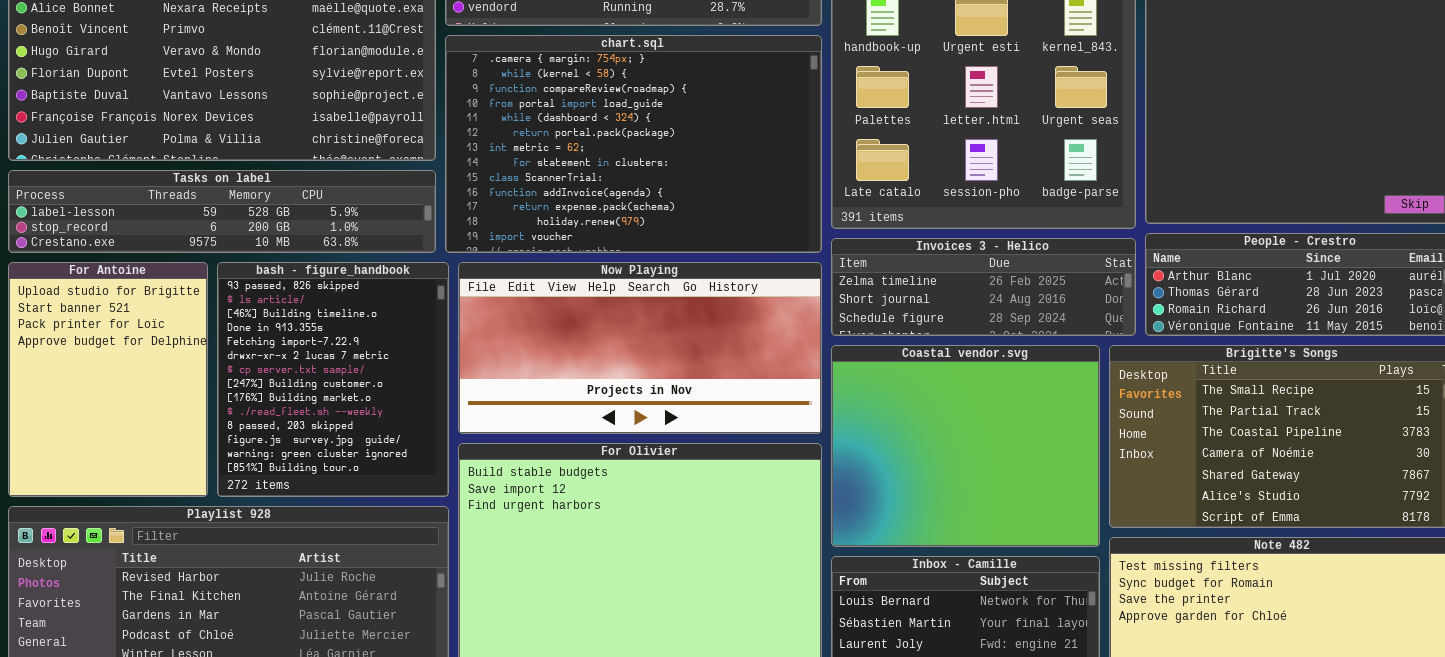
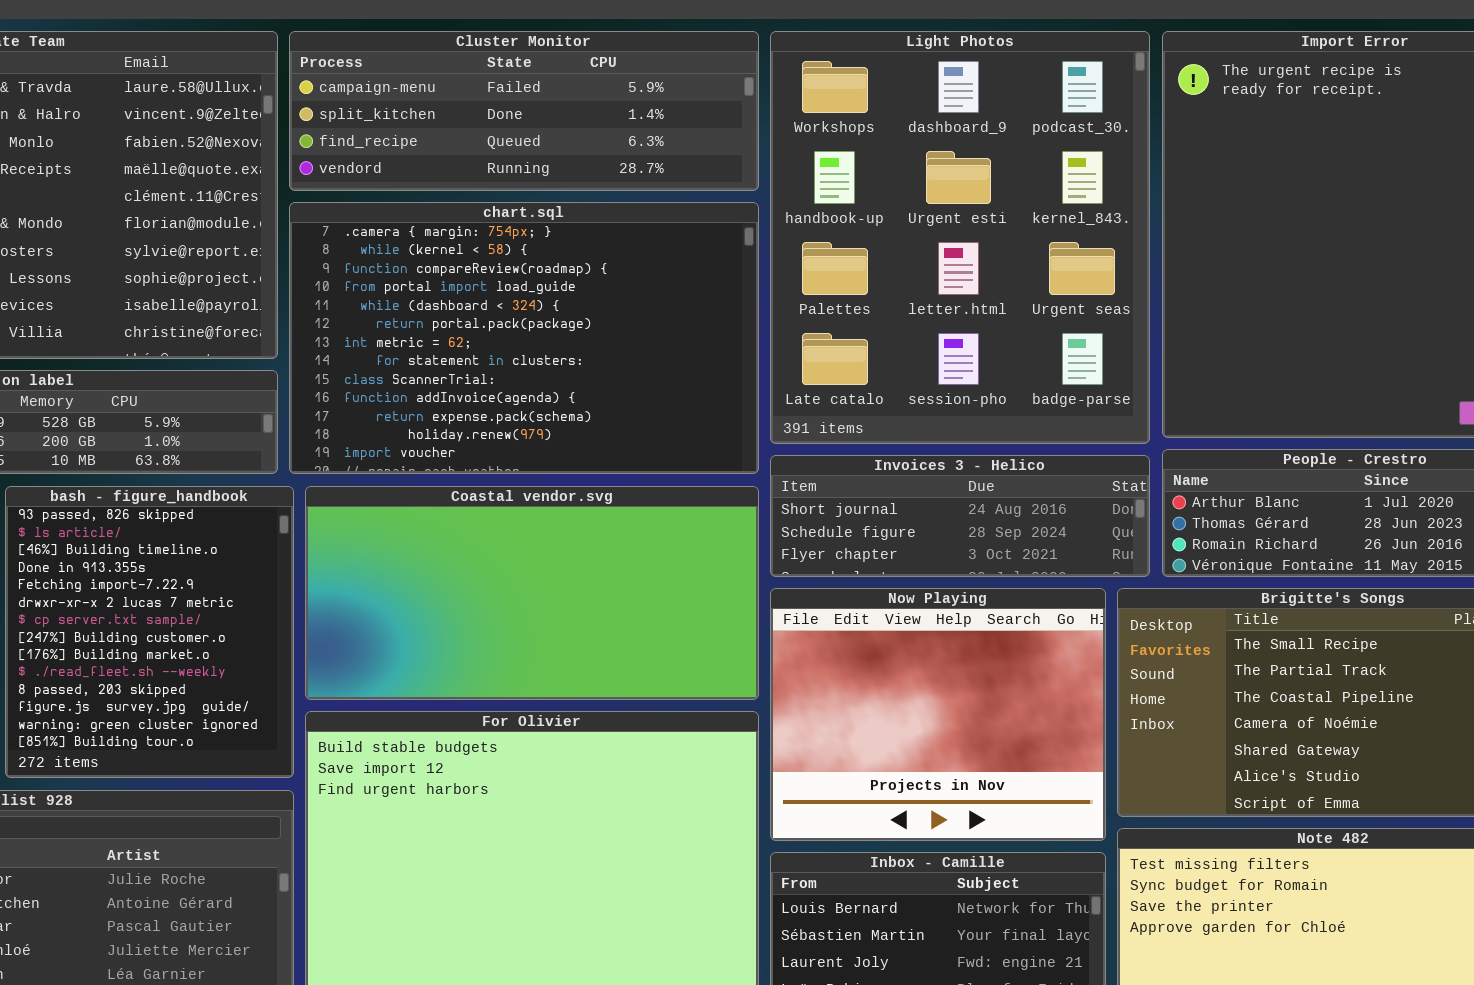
Invoices 3 - Helico: [831,238,1136,336] -> [770,455,1150,577], scrolled down 1 row
Now Playing: [458,262,822,434] -> [770,588,1106,841], moved, resized
Coastal vendor.svg: [831,345,1100,547] -> [305,486,759,700], moved, resized

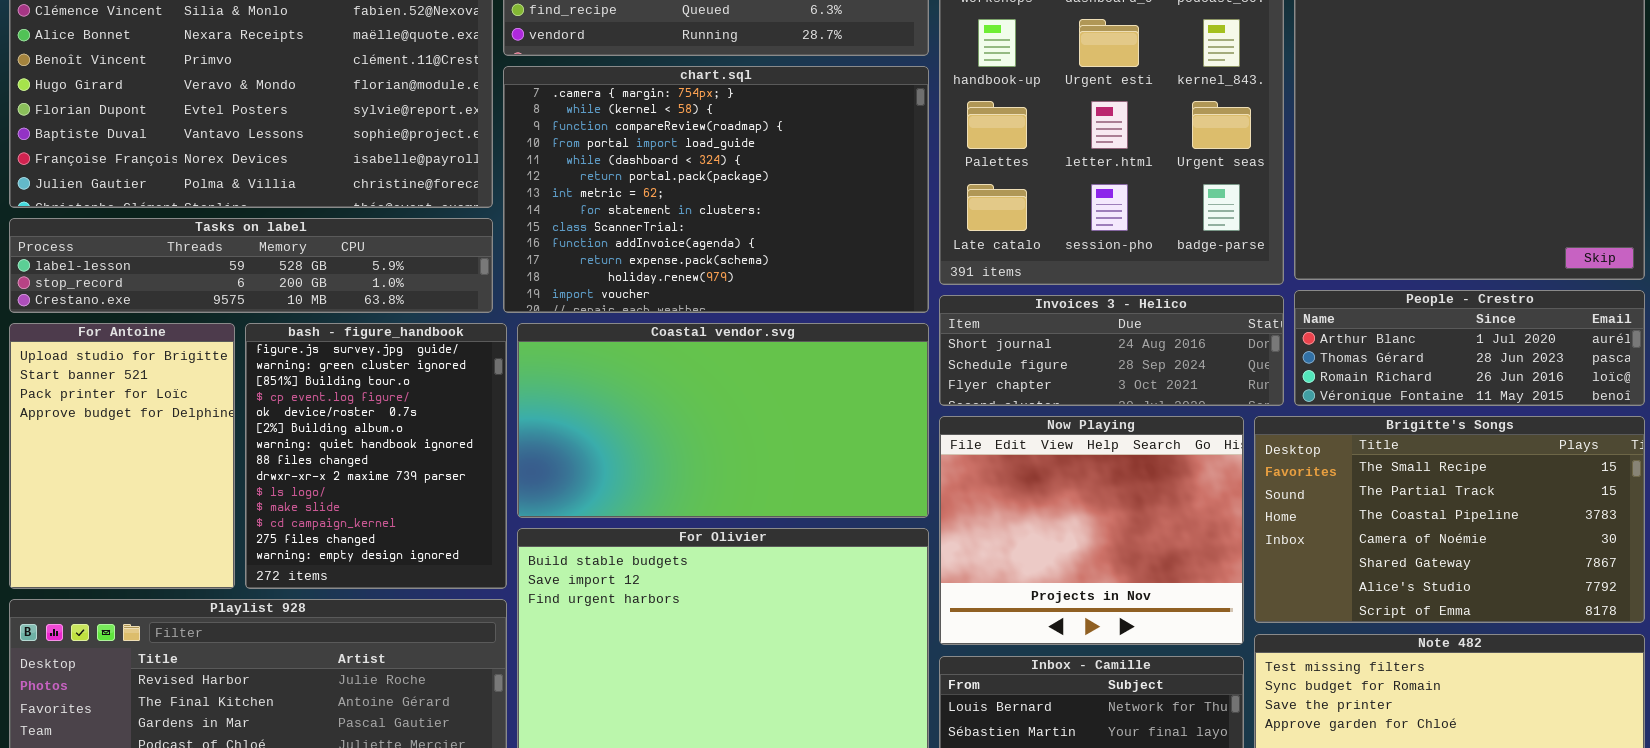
bash - figure_handbook: [5,486,294,778] -> [245,323,507,589], scrolled down 11 rows

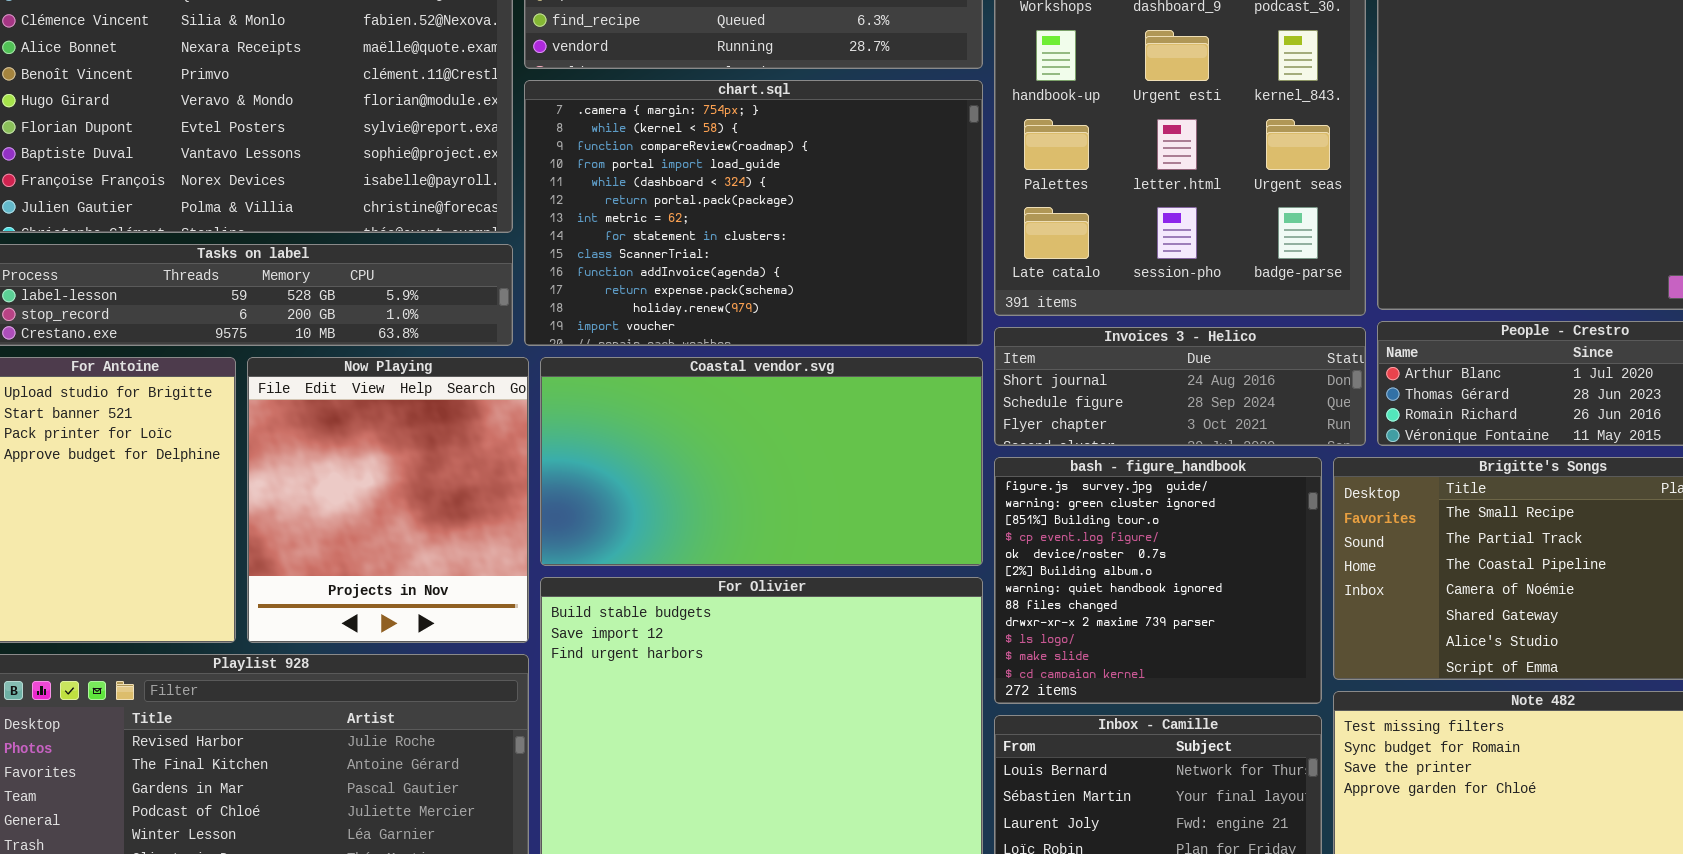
bash - figure_handbook: [245,323,507,589] -> [994,457,1322,704], moved, resized
Now Playing: [939,416,1244,645] -> [247,357,529,643], moved, resized

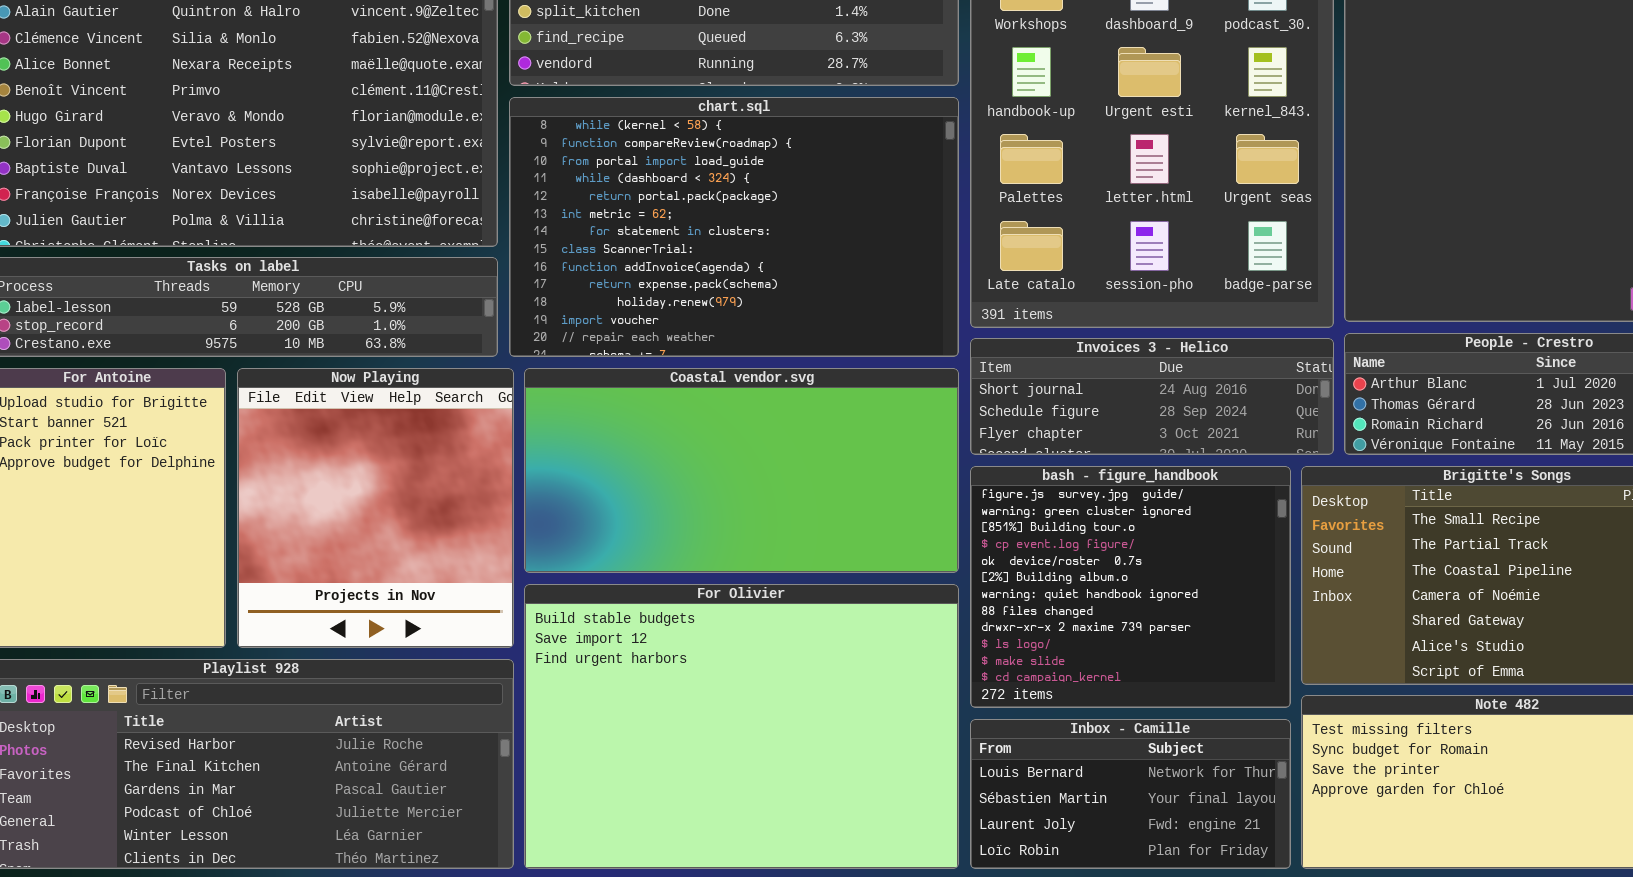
chart.sql: [524,80,983,346] -> [509,97,959,357], scrolled down 1 row

